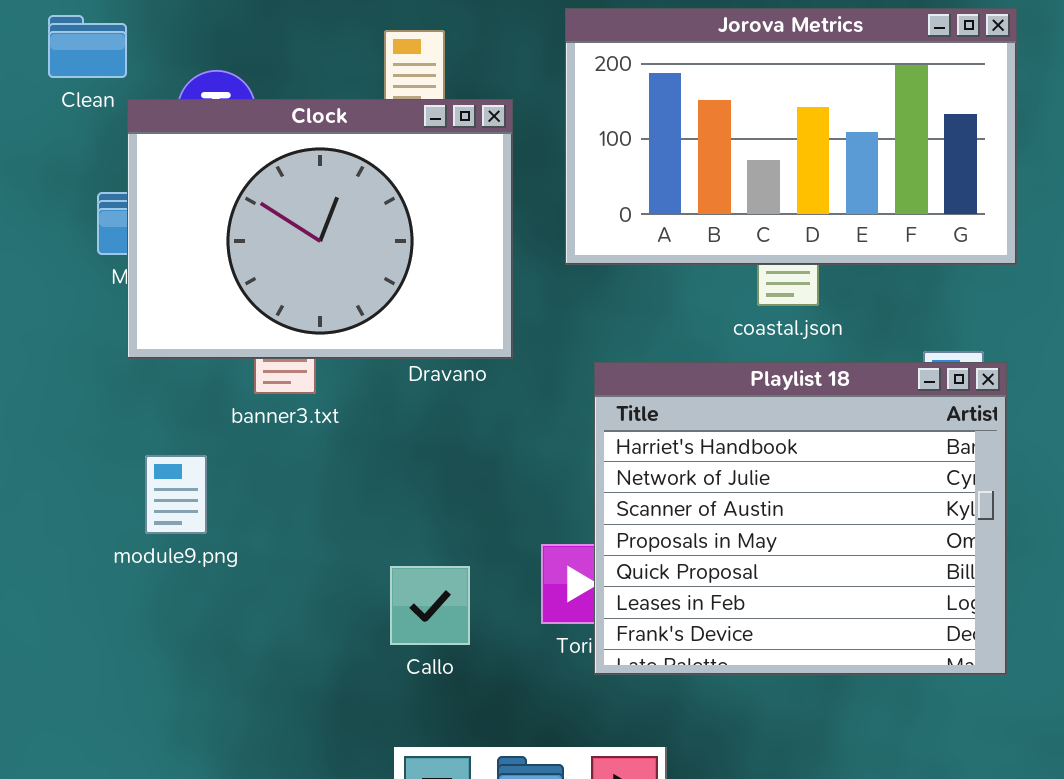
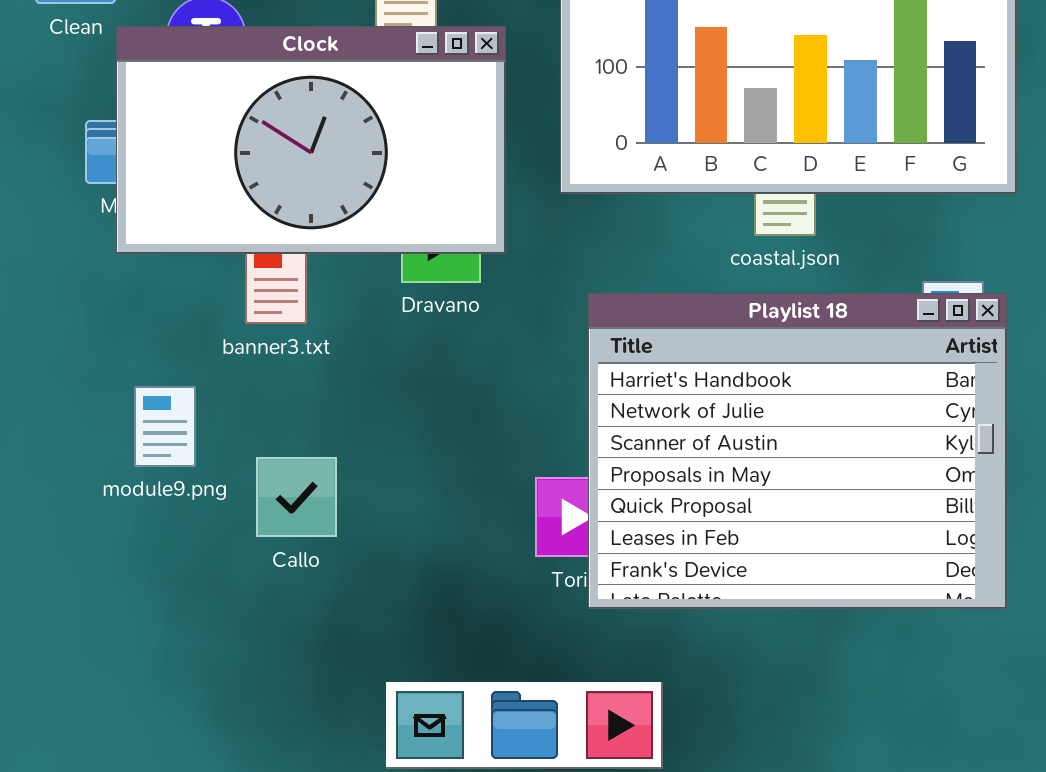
Clock: [127,99,513,359] -> [116,26,506,254], resized
Callo: [390,566,470,645] -> [256,457,337,537], moved

